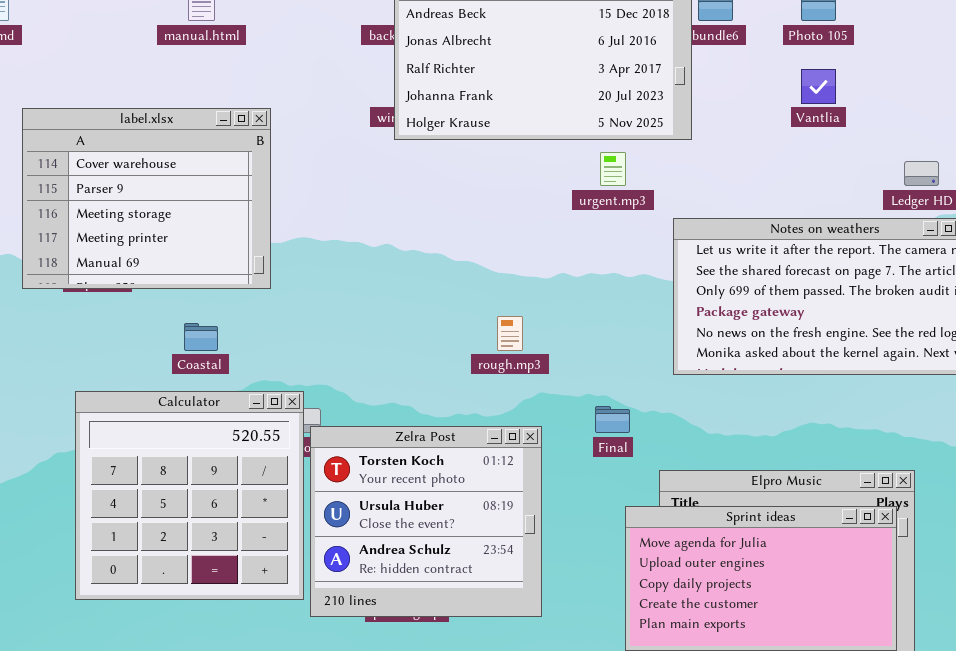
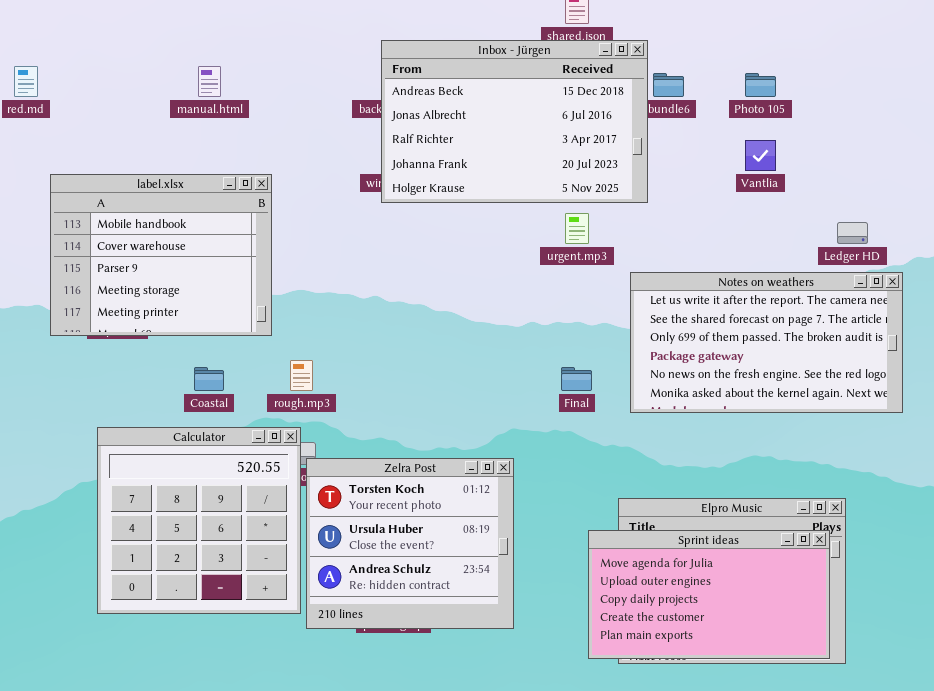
label.xlsx: [22,108,271,289] -> [50,174,272,336], scrolled up 1 row
rough.mp3: [497,316,523,351] -> [290,360,313,391], moved
Final: [595,406,630,433] -> [561,367,592,391], moved

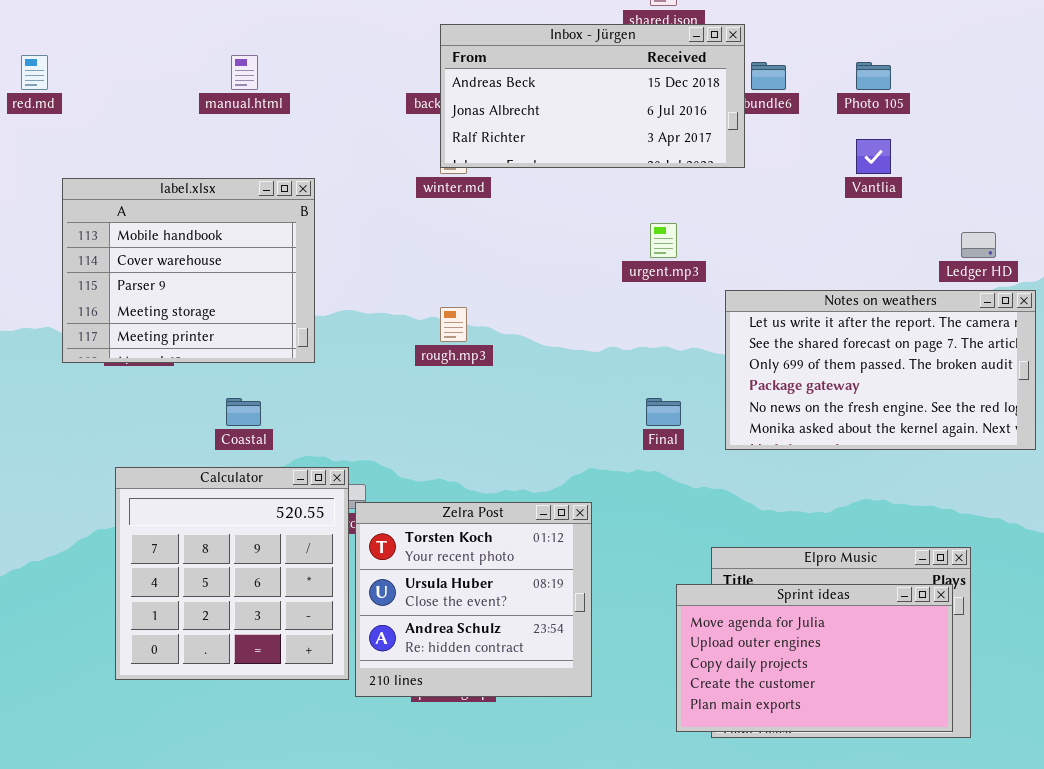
Inbox - Jürgen: [381,40,648,203] -> [440,24,745,168], resized
rough.mp3: [290,360,313,391] -> [440,307,467,342], moved

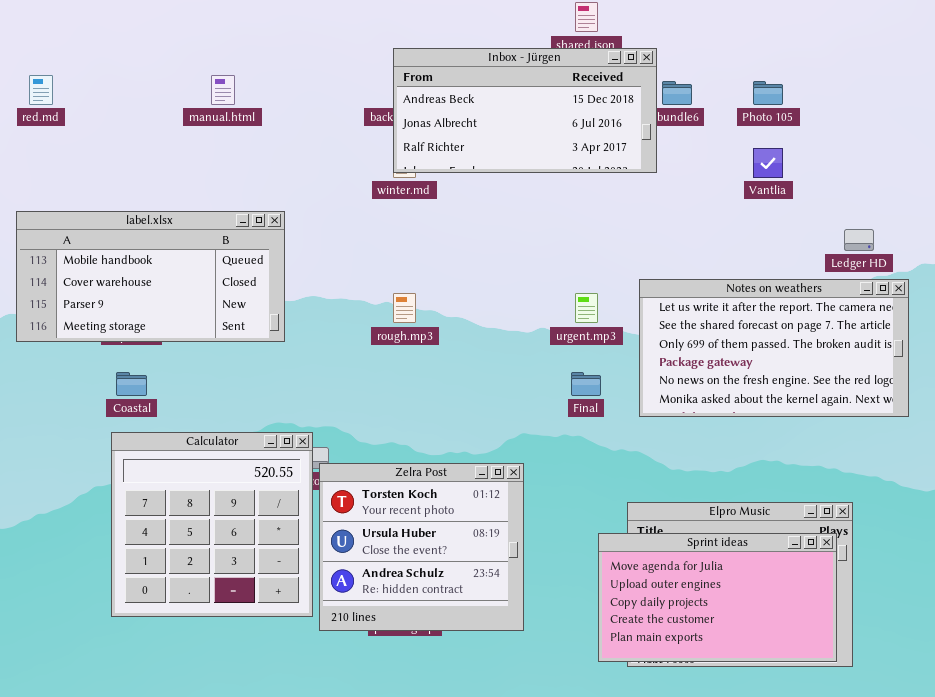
label.xlsx: [62,178,315,363] -> [16,211,285,342], resized
urgent.mp3: [650,223,677,258] -> [575,293,598,323], moved
Coastal: [226,398,261,426] -> [116,372,147,396], moved

